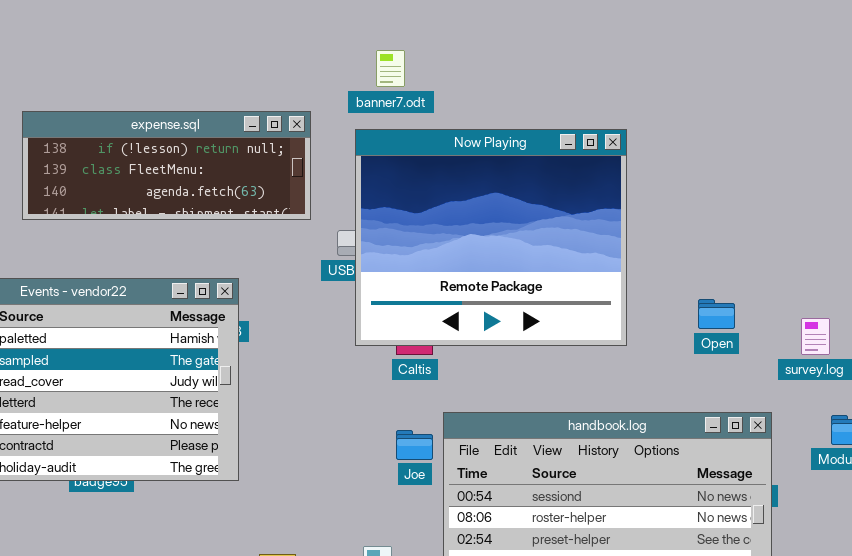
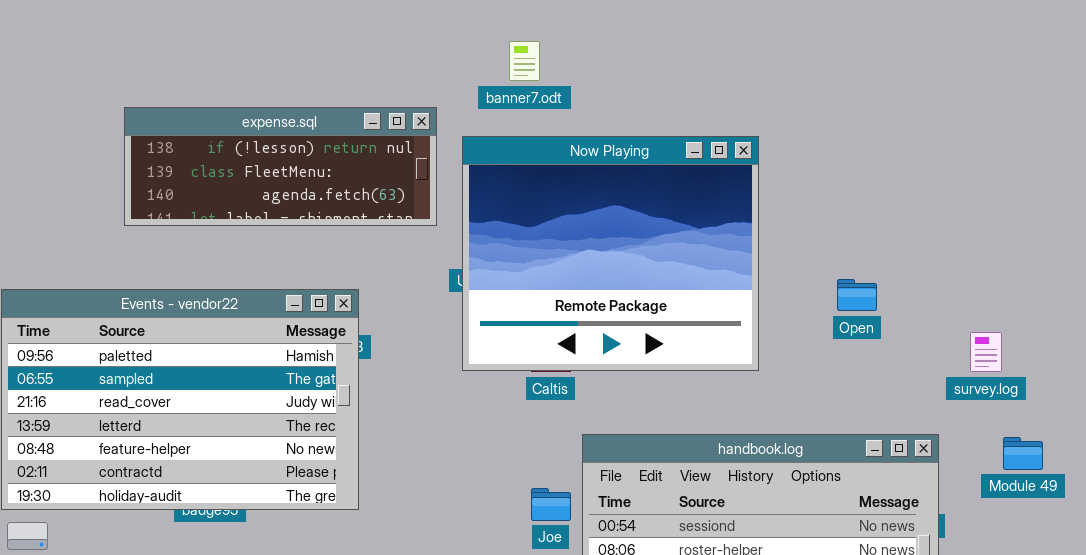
Now Playing: [355,129,627,346] -> [462,136,759,371], moved
Open: [698,299,735,329] -> [837,279,877,311], moved
Joe: [396,430,433,460] -> [531,488,571,521], moved

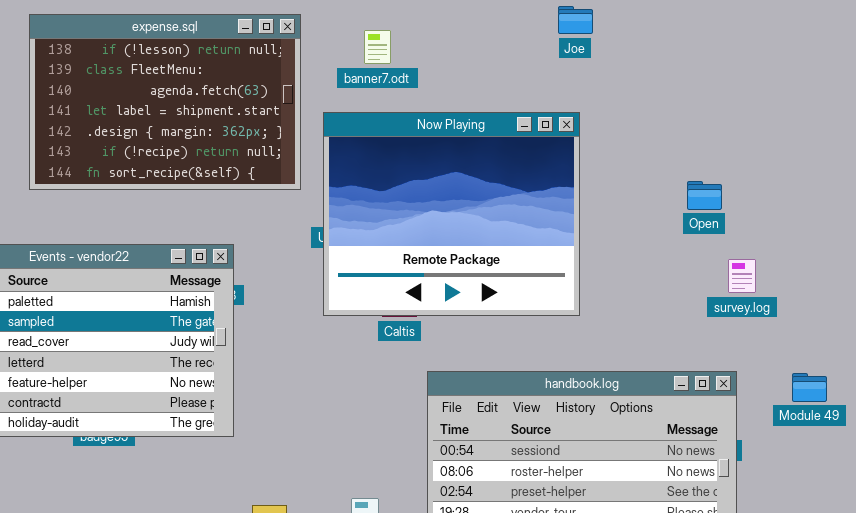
expense.sql: [124,107,437,226] -> [29,14,301,190], resized
Open: [837,279,877,311] -> [687,181,722,210], moved
survey.log: [970,332,1002,372] -> [728,259,756,293], moved
Joe: [531,488,571,521] -> [558,6,593,34], moved

